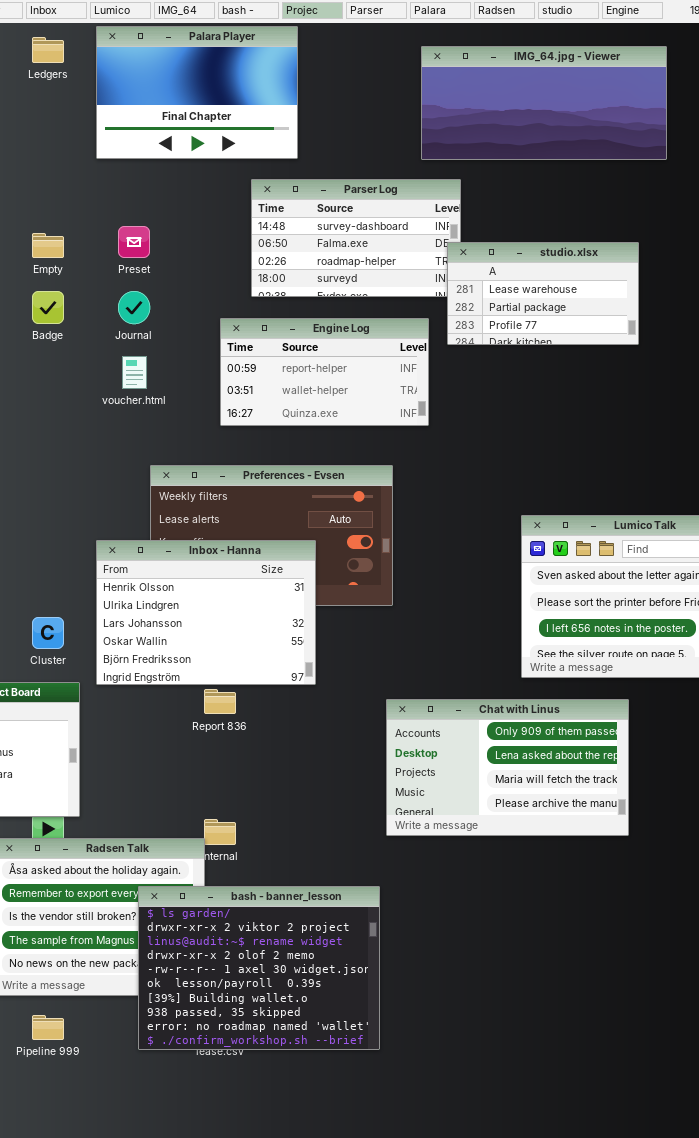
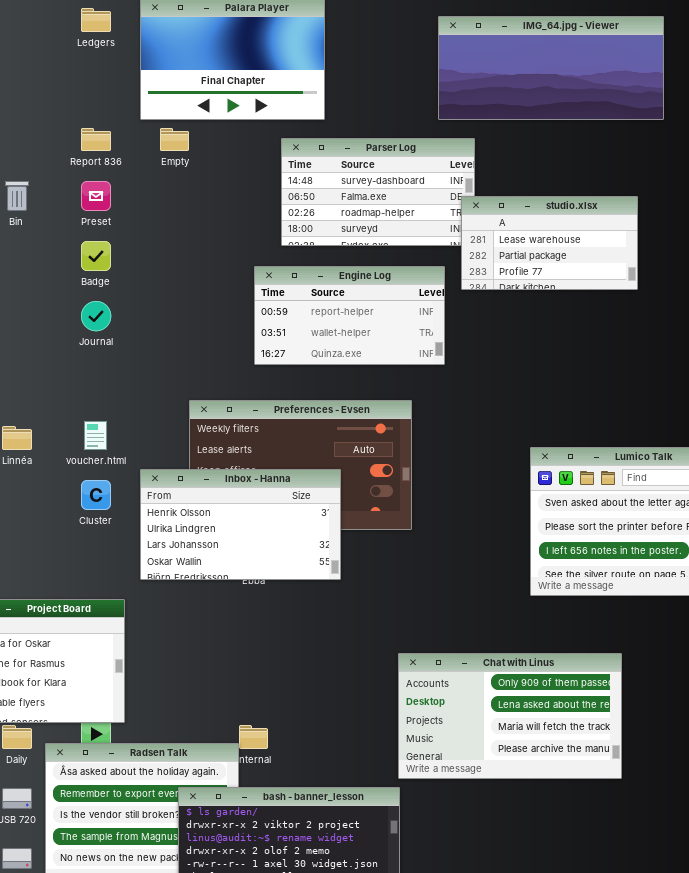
Preset: [118,226,150,258] -> [81,181,111,211], moved
Empty: [32,233,64,258] -> [160,128,189,151], moved
Journal: [118,291,150,324] -> [81,301,111,331], moved
voucher.html: [122,356,147,389] -> [84,421,107,450], moved
Inbox - Hanna: [96,540,316,685] -> [140,469,341,580], resized
Cluster: [32,617,64,649] -> [81,480,111,510], moved
Report 836: [204,689,236,714] -> [81,128,111,151], moved
Chat with Linus: [386,699,629,836] -> [398,653,622,779], moved

